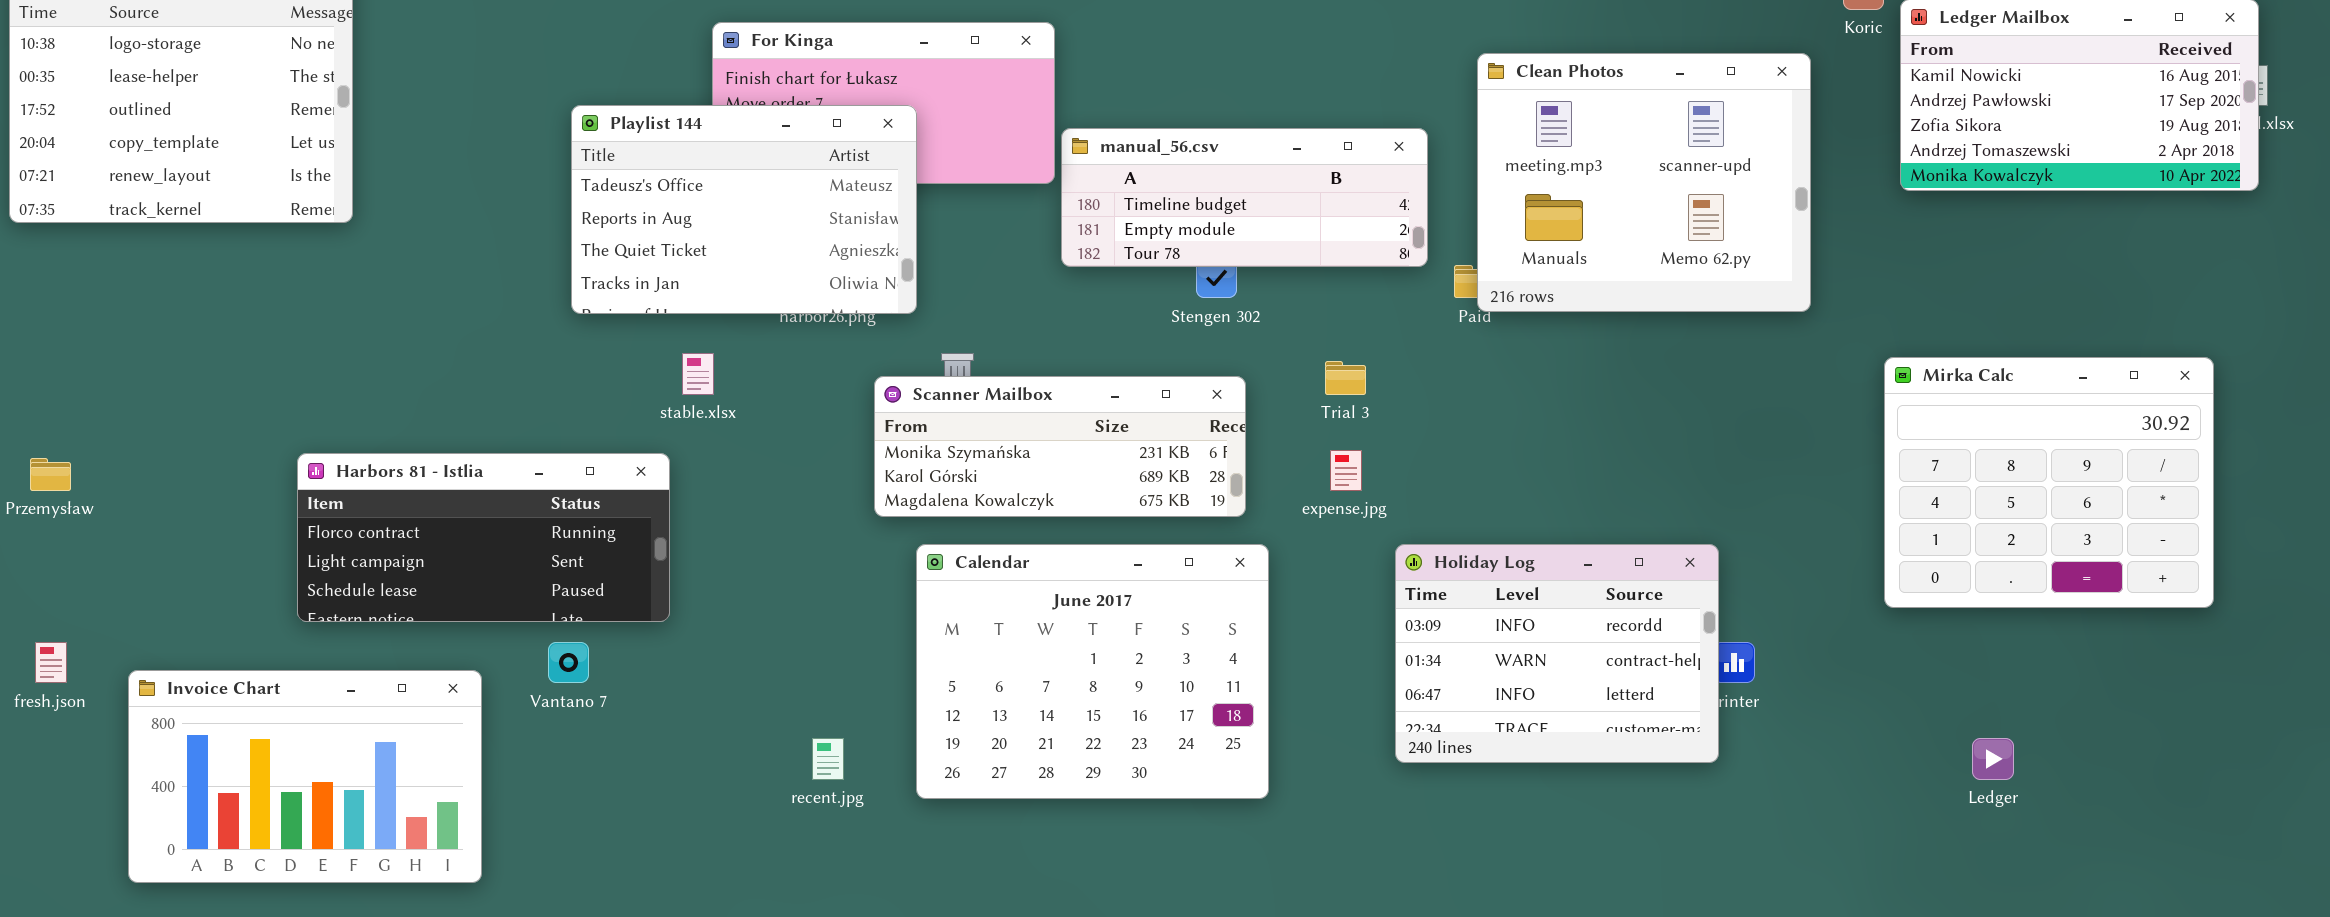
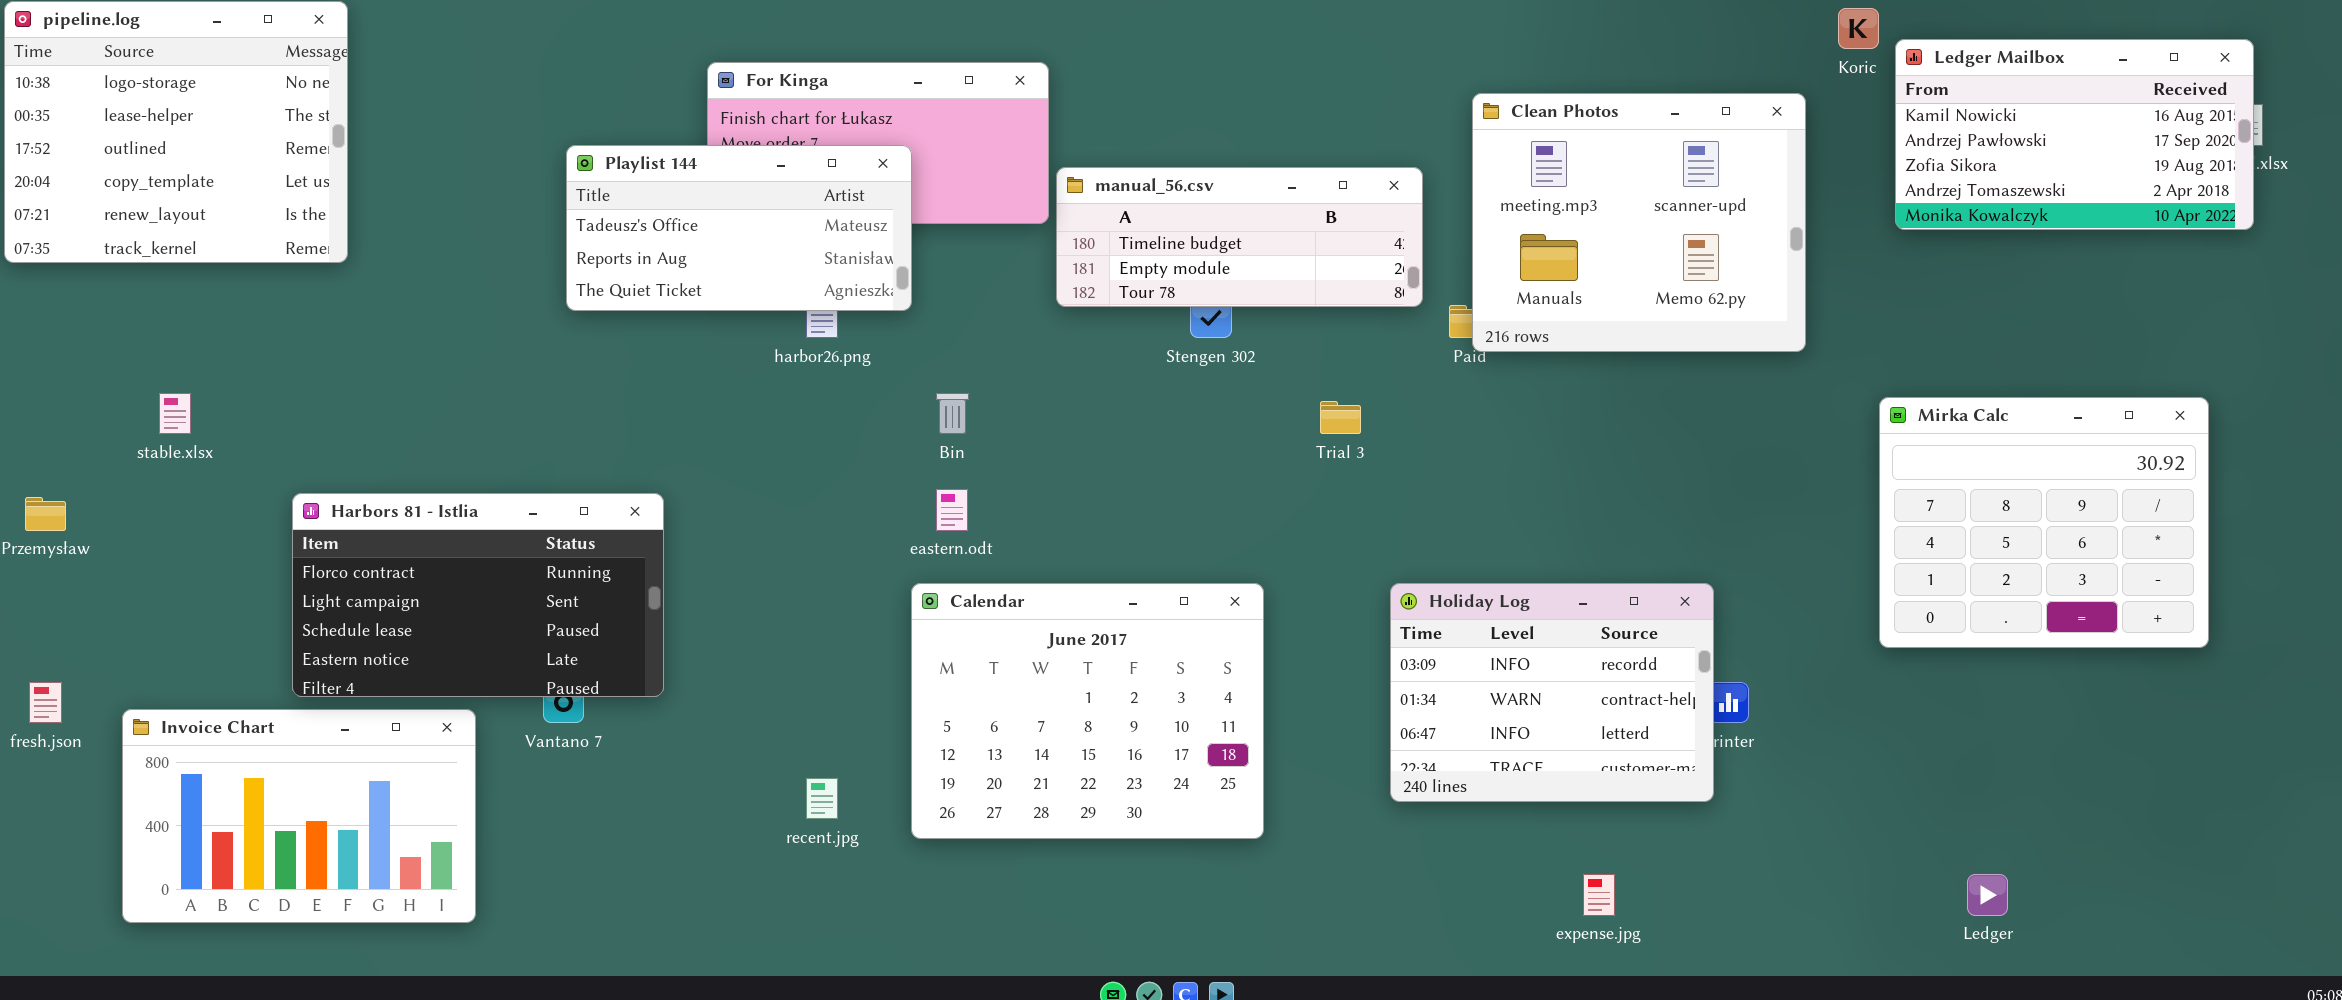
Playlist 144: [571,105,917,314] -> [566,145,912,311], resized
stable.xlsx: [682,353,714,395] -> [159,393,191,434], moved
Scanner Mailbox: [874,376,1246,517] -> none, closed
expense.jpg: [1330,450,1362,491] -> [1583,874,1615,916], moved
Harbors 81 - Istlia: [297,453,670,622] -> [292,493,664,697], resized
Ledger: [1972,738,2014,780] -> [1967,874,2008,916], moved

